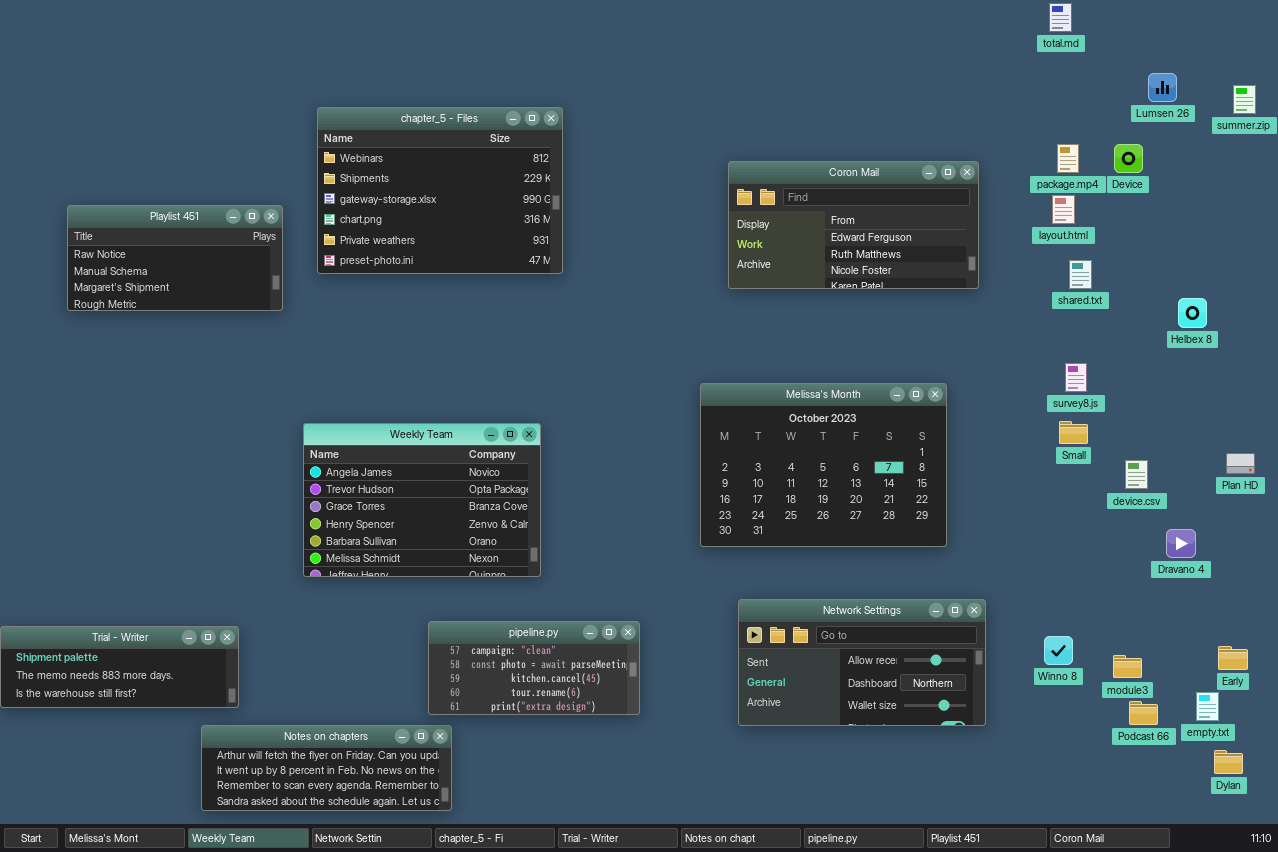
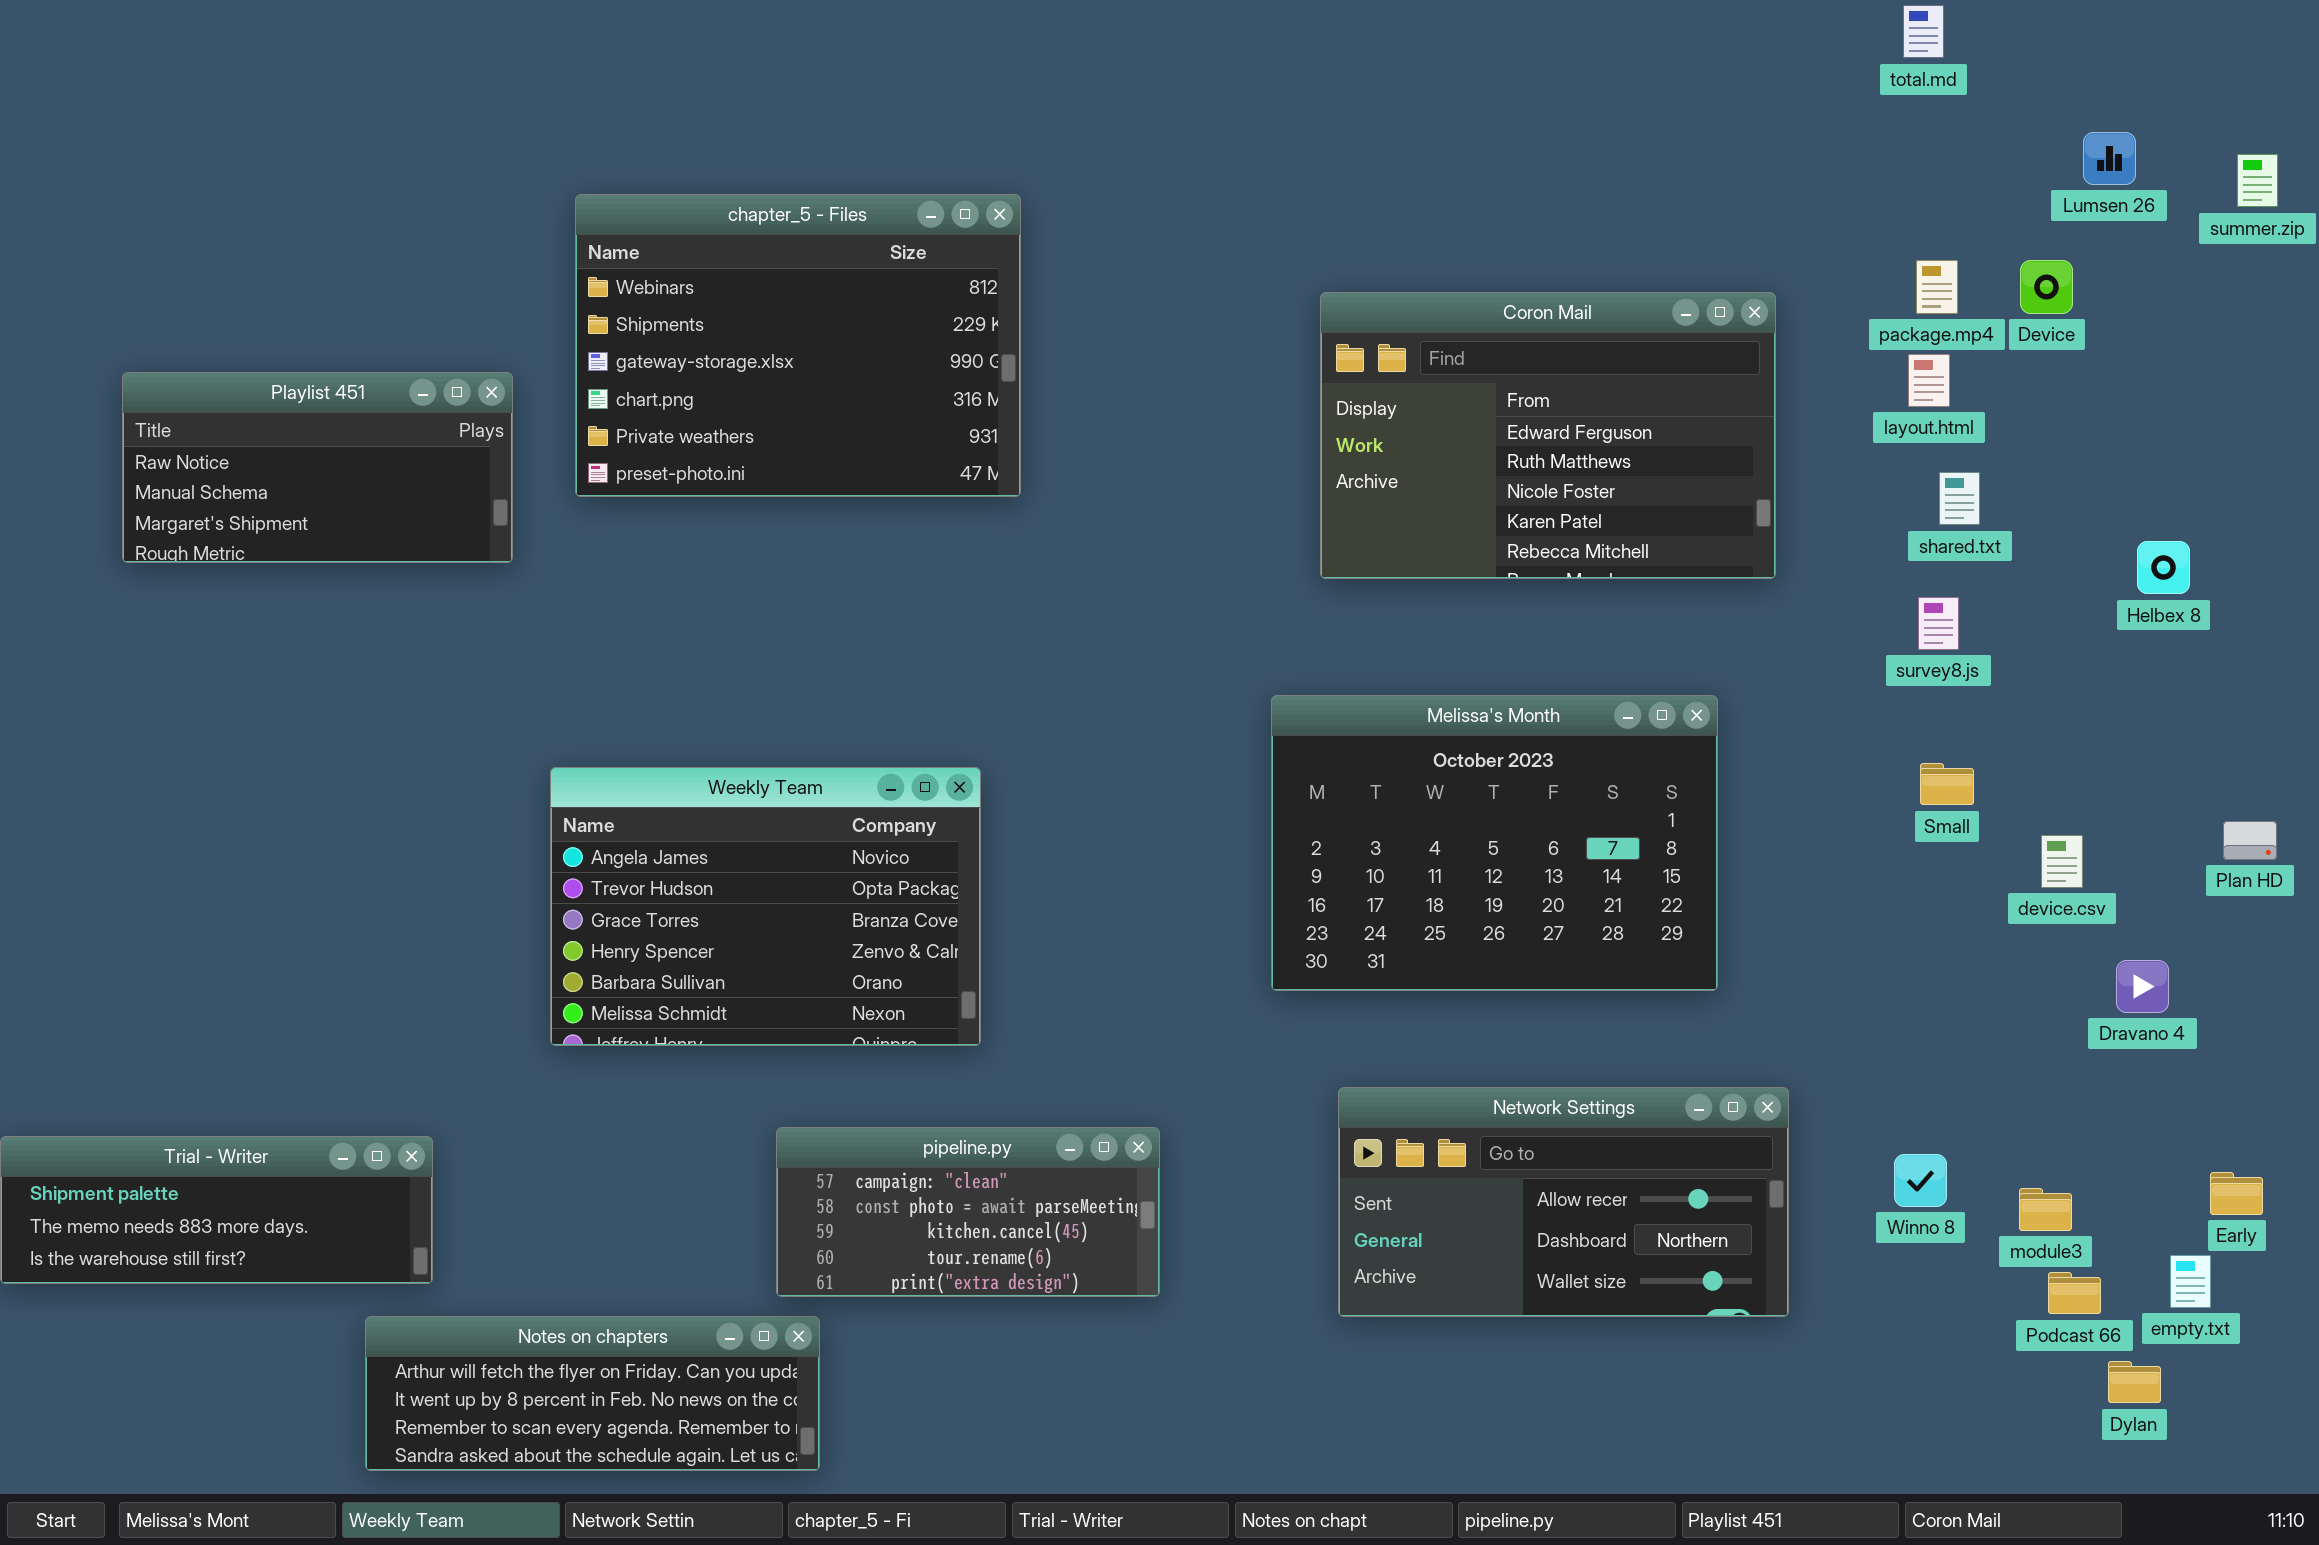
Coron Mail: [728,161,979,289] -> [1320,292,1776,579], resized
survey8.js: [1065,363,1087,392] -> [1918,597,1959,650], moved
Dylan: [1214,750,1243,774] -> [2108,1361,2161,1403], moved

